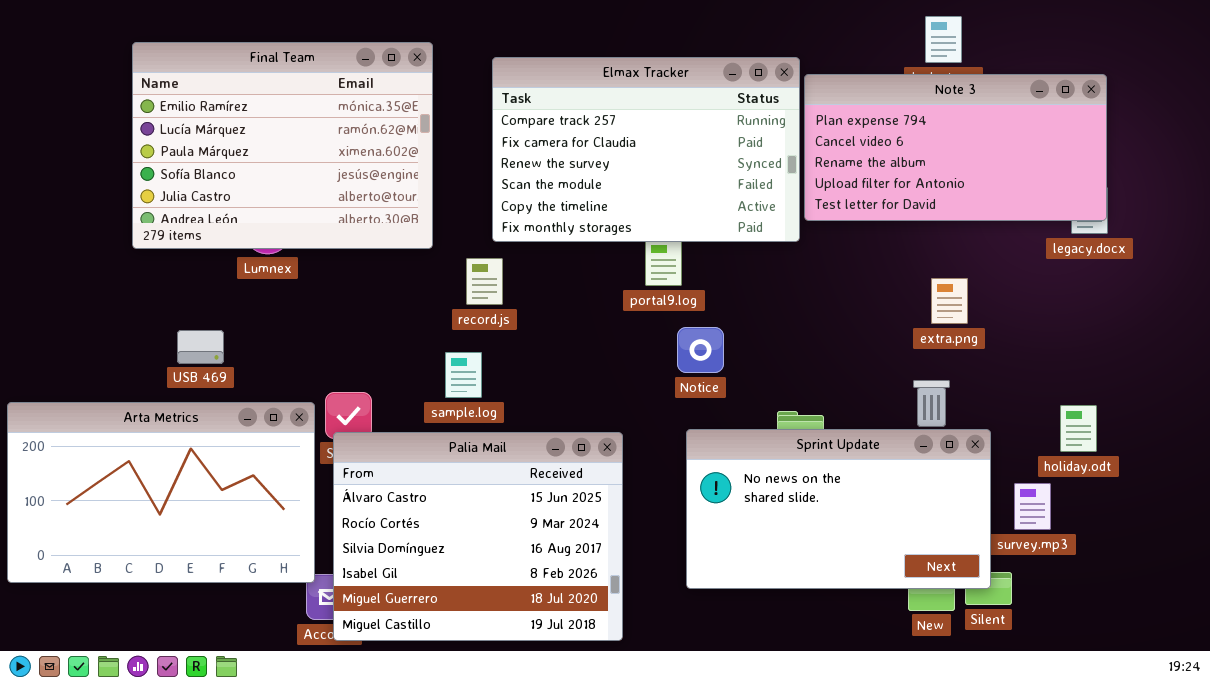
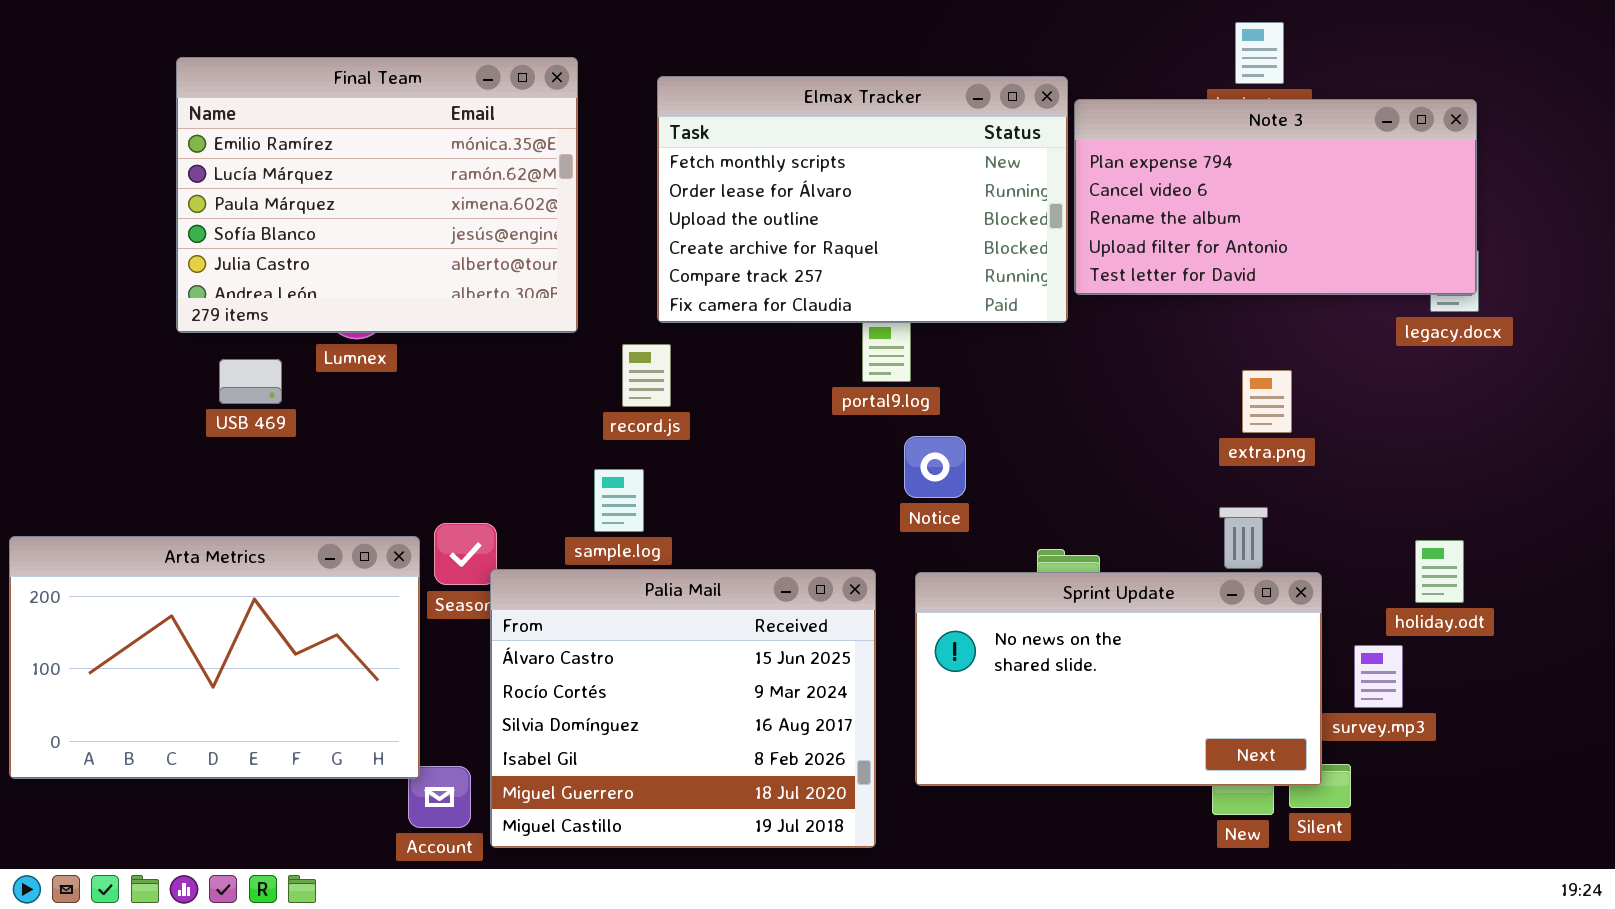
Elmax Tracker: [492,57,800,242] -> [657,76,1068,323], scrolled up 4 rows
USB 469: [177,330,224,364] -> [219,359,282,404], moved
Palia Mail: [333,432,623,641] -> [490,569,876,848], moved

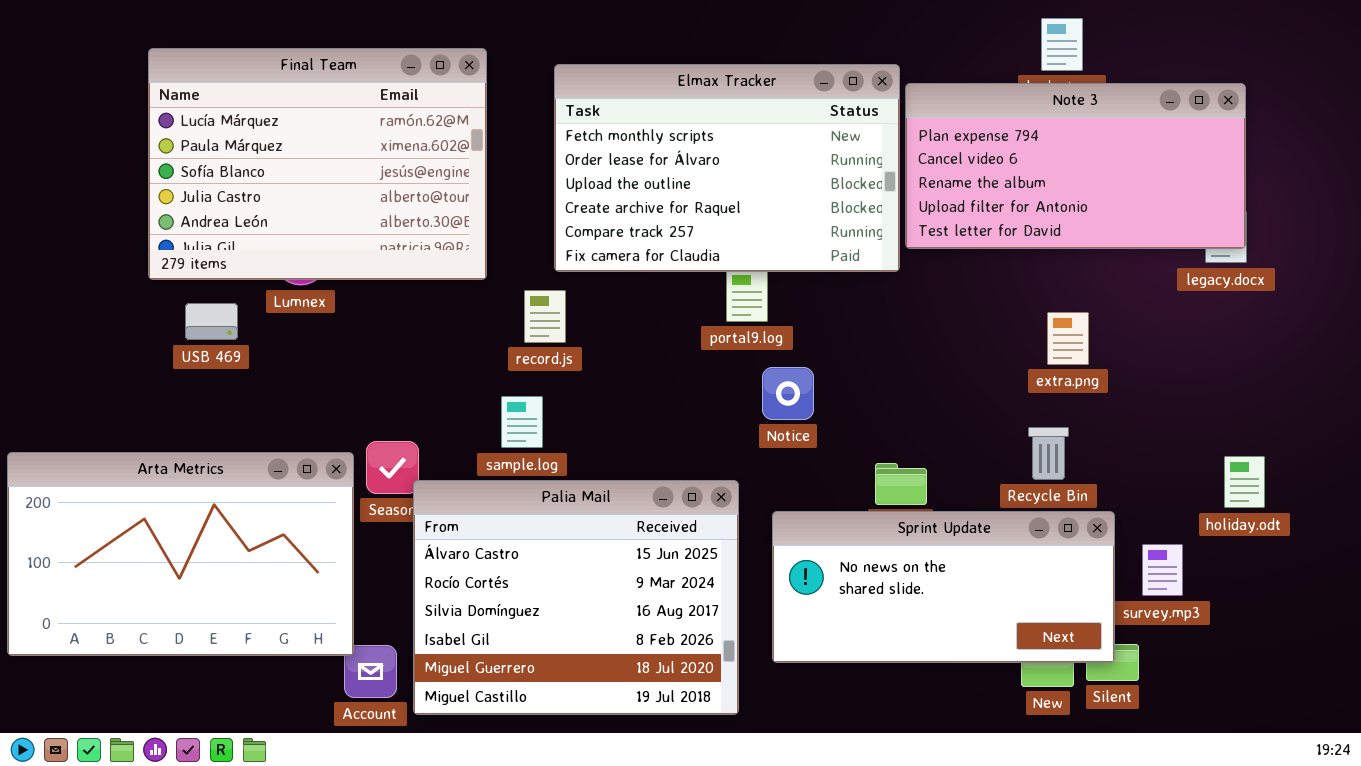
Final Team: [176,57,578,333] -> [148,48,487,280], scrolled down 1 row
holiday.odt: [1415,540,1464,603] -> [1224,456,1265,508], moved
Sprint Update: [915,572,1322,786] -> [772,511,1115,663], resized

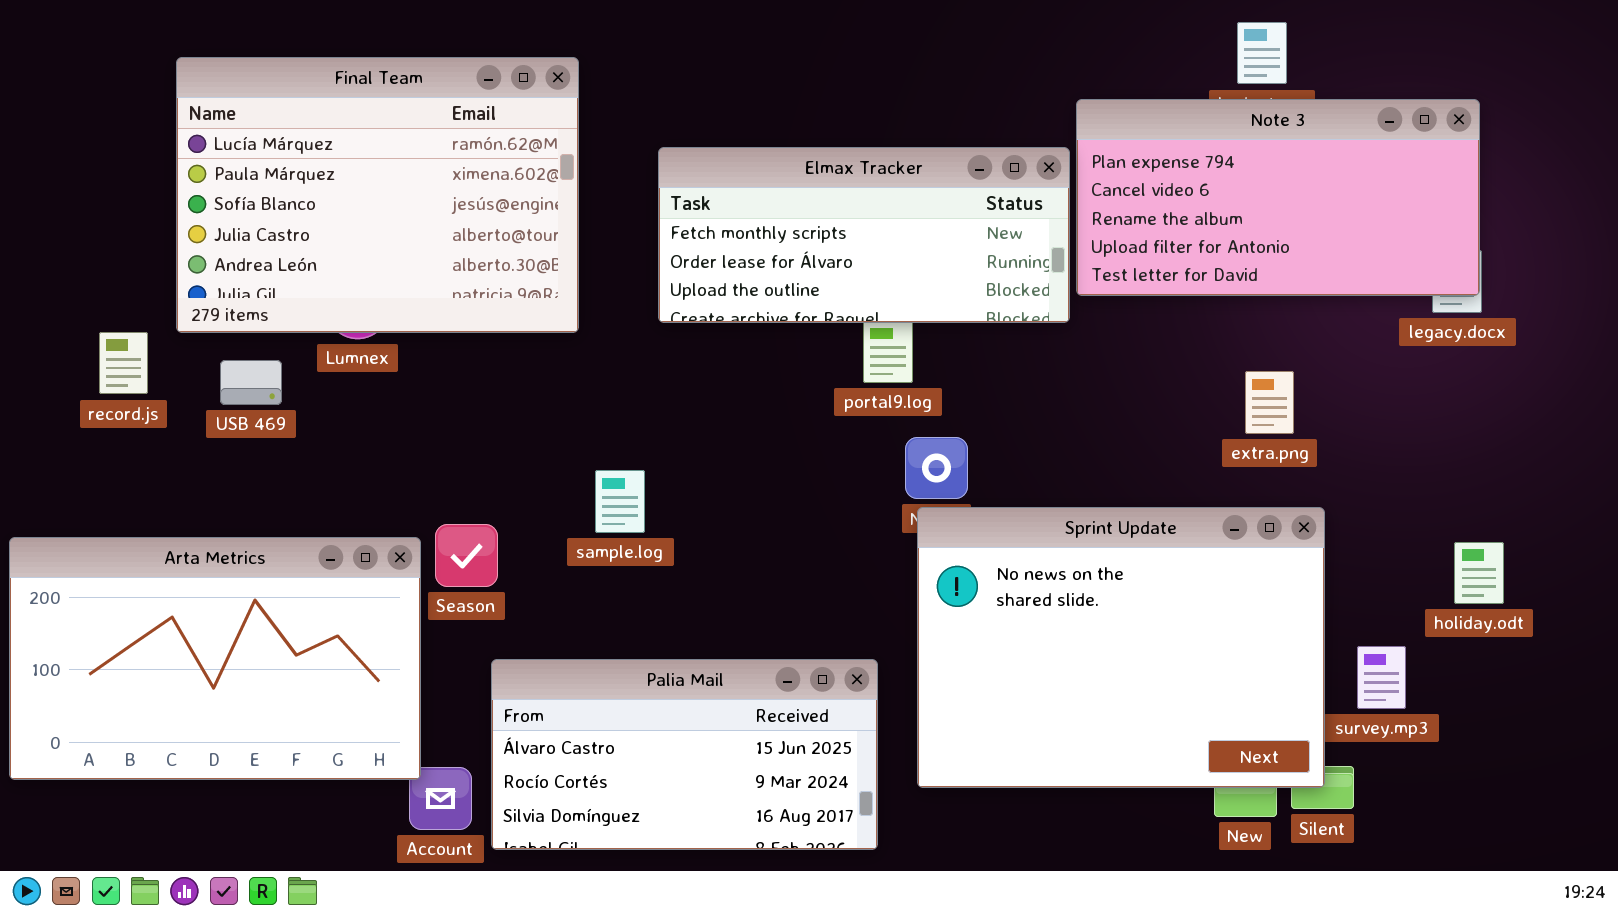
Elmax Tracker: [554,64,900,272] -> [658,147,1070,323], resized
record.js: [524,290,566,343] -> [99,332,148,394], moved
Palia Mail: [413,480,739,715] -> [491,659,878,850], resized
Sprint Update: [772,511,1115,663] -> [917,507,1325,788], resized

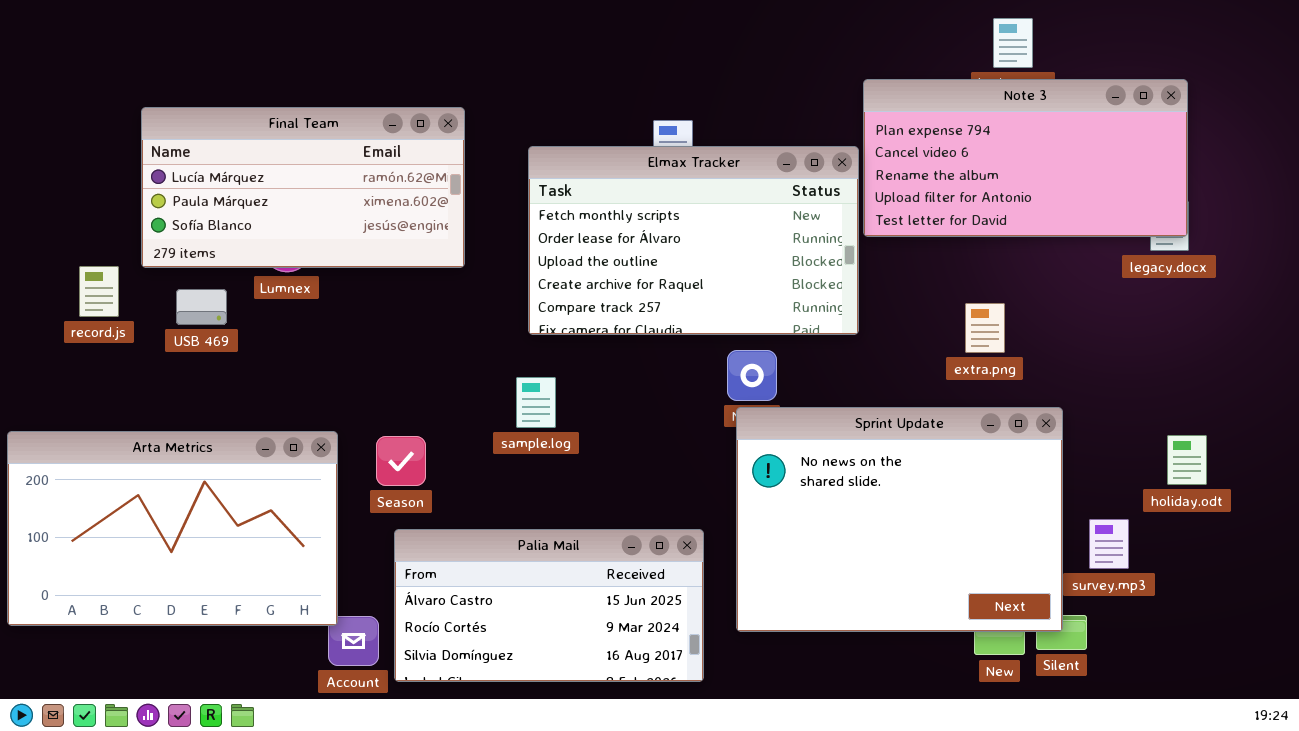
Final Team: [176,57,579,333] -> [141,107,465,268], resized
Elmax Tracker: [658,147,1070,323] -> [528,146,859,335], moved, resized
extra.png: [1245,371,1294,434] -> [965,303,1005,353], moved
sample.log: [595,470,645,533] -> [516,377,556,428], moved
Season: [435,524,498,587] -> [376,436,426,486], moved

